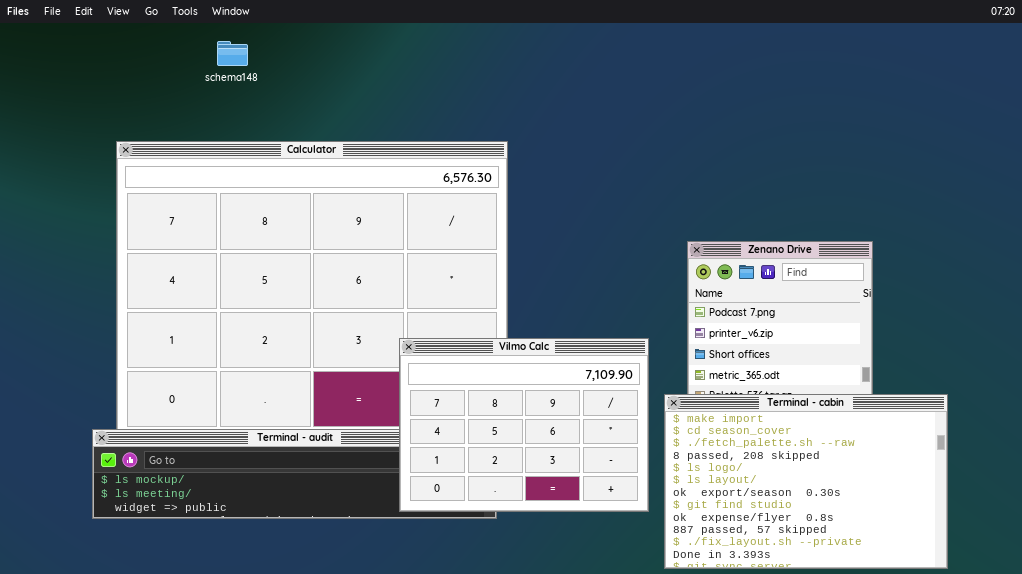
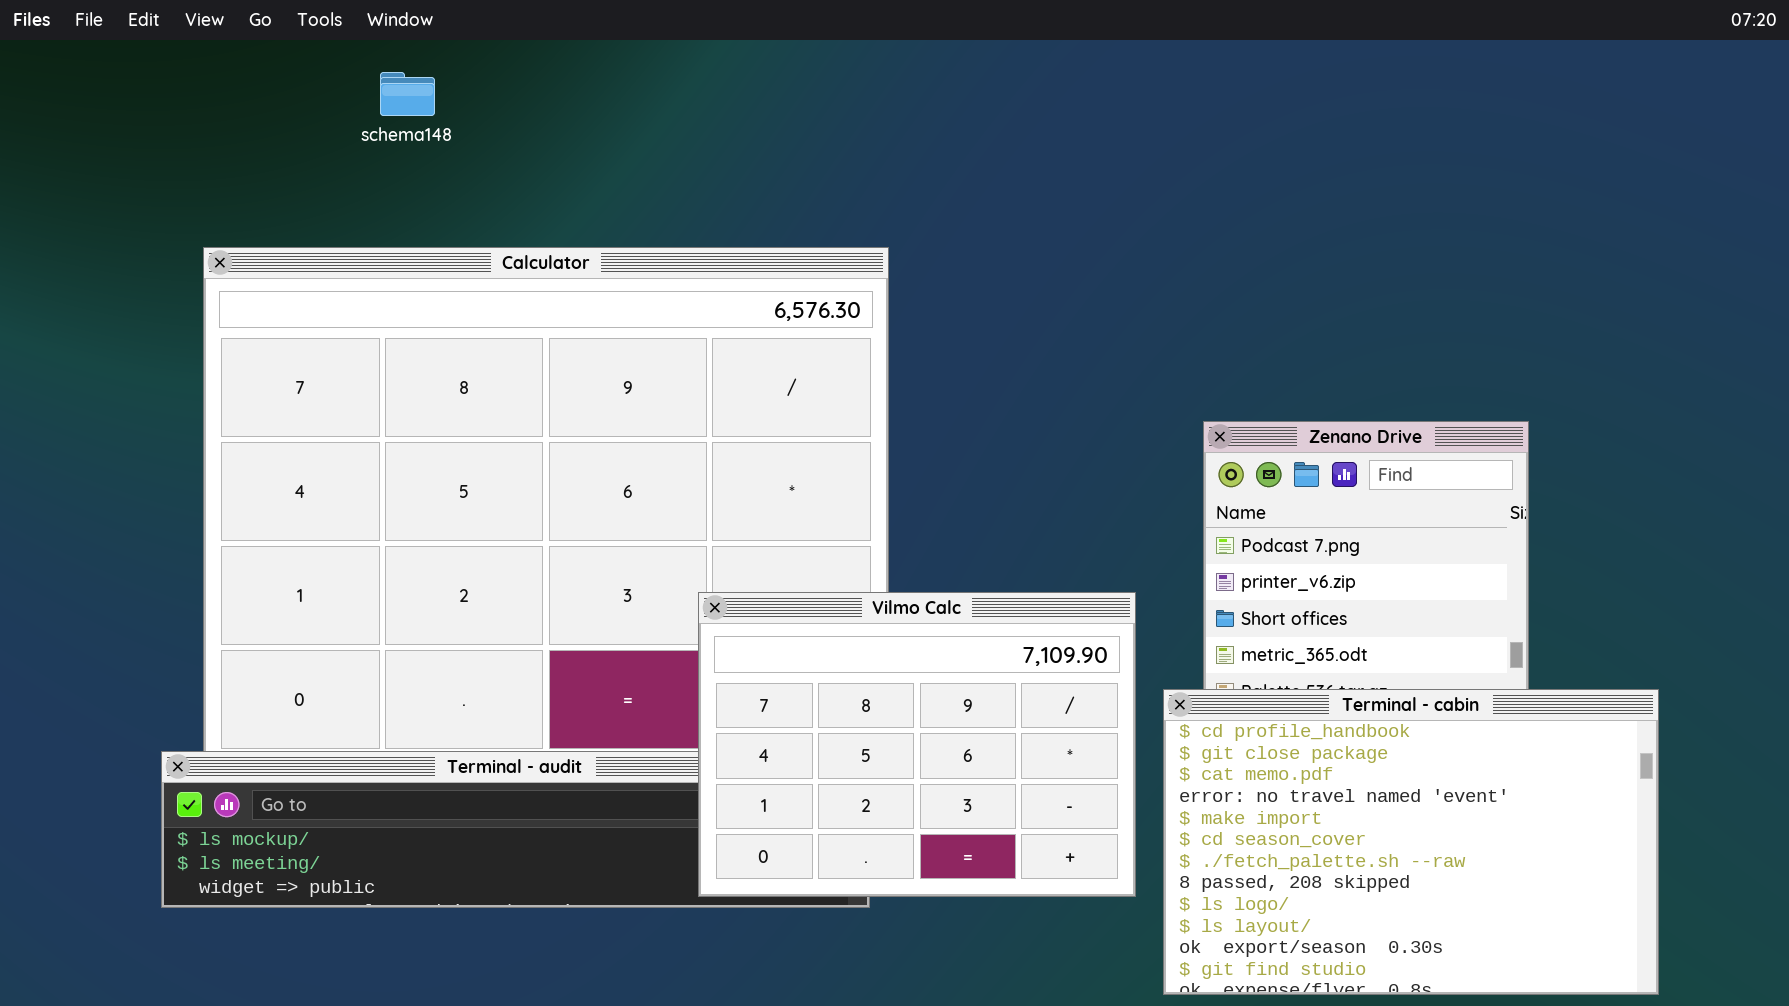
Terminal - cabin: [664,394,948,569] -> [1163,689,1659,995], scrolled up 4 rows

